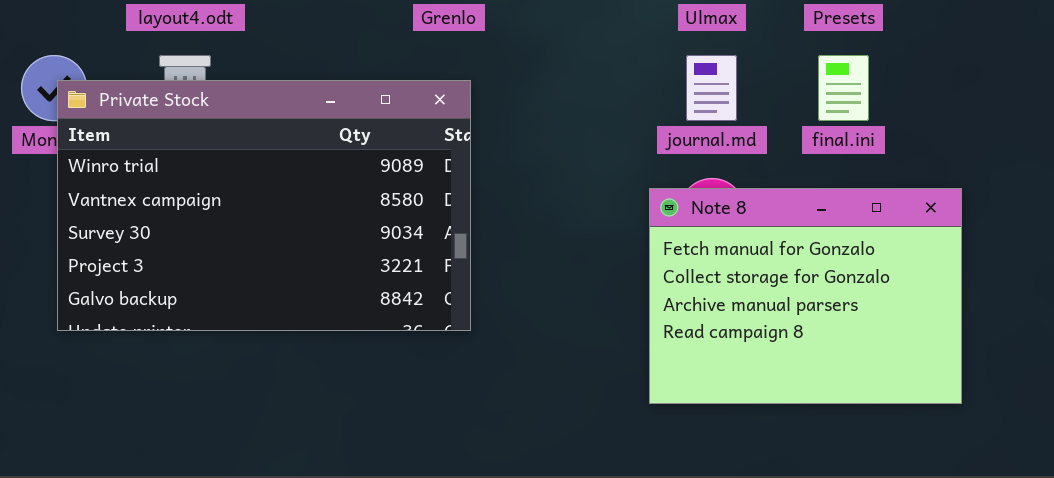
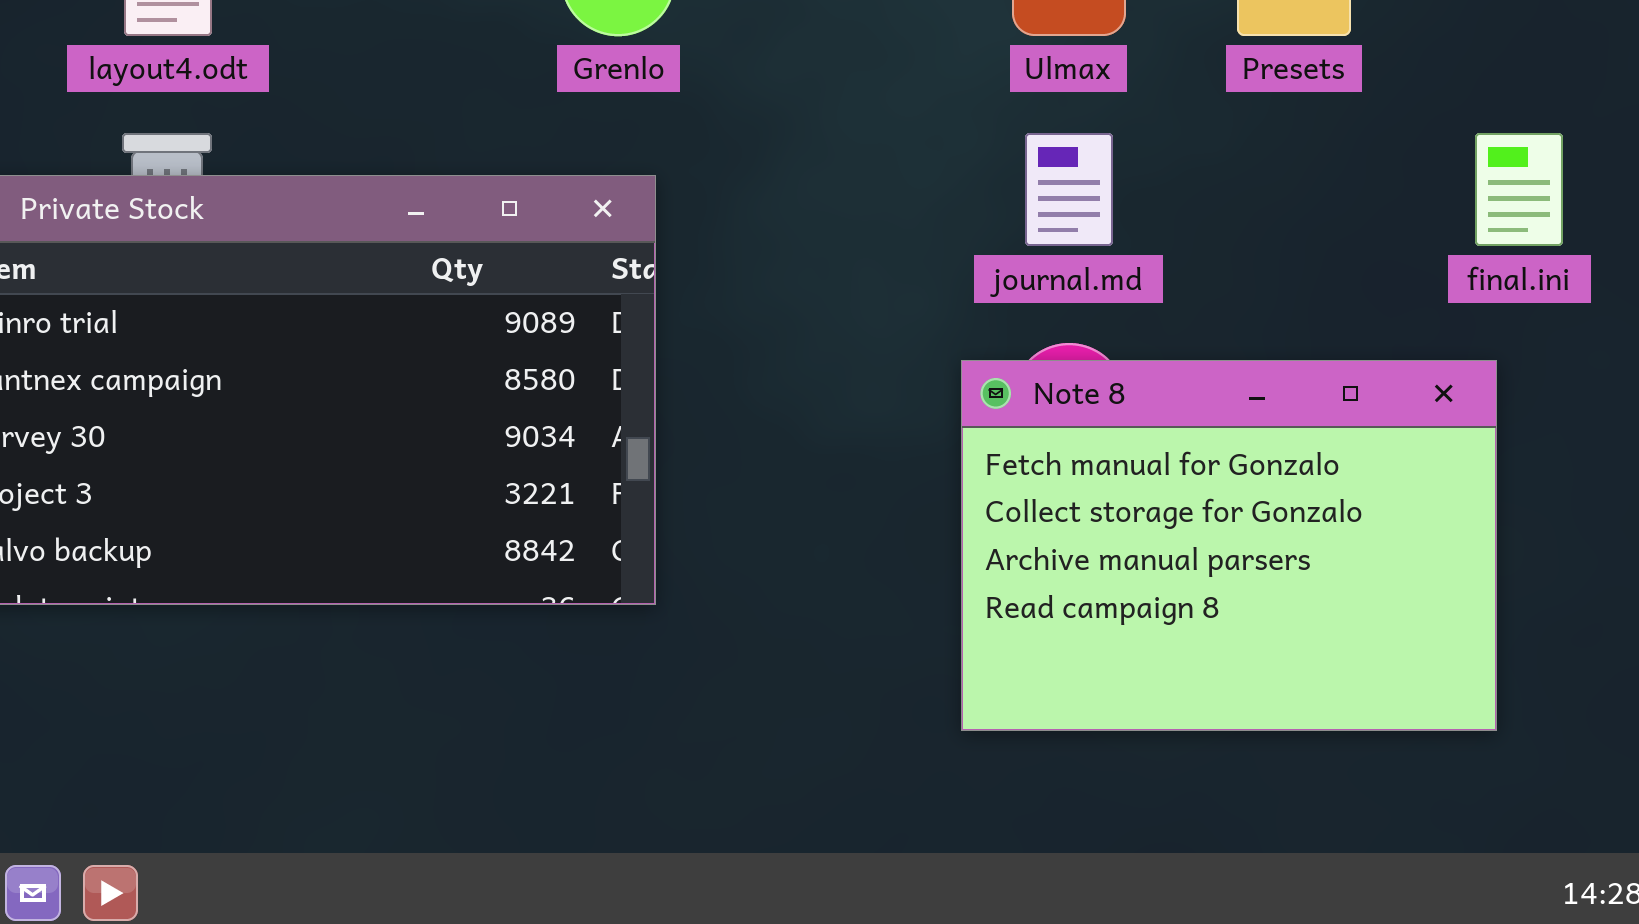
final.ini: [818,55,869,121] -> [1475,133,1563,246], moved

